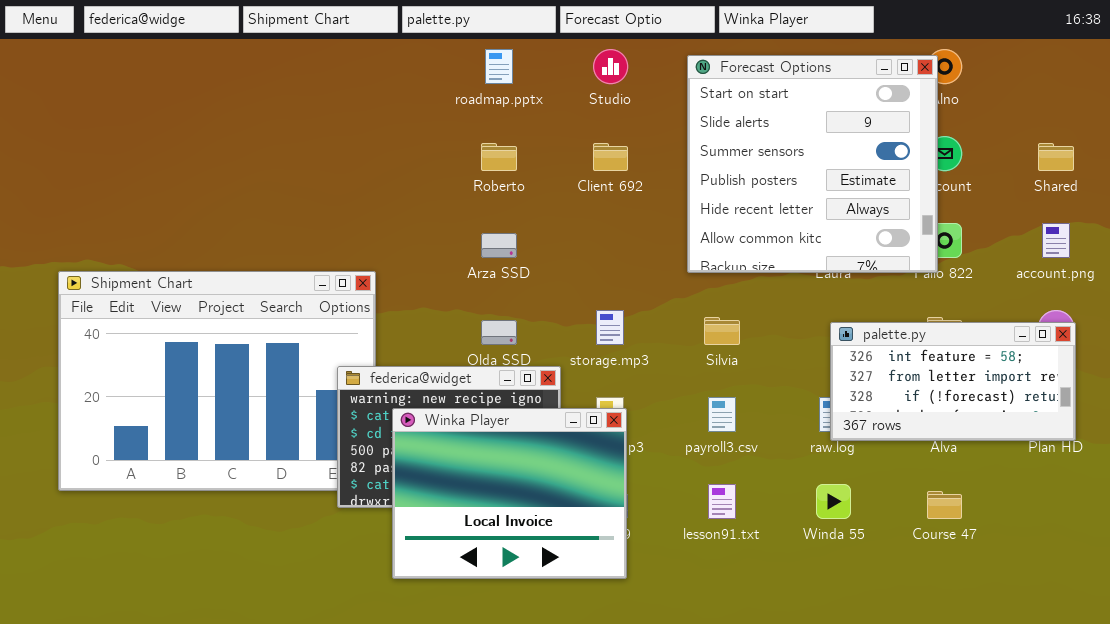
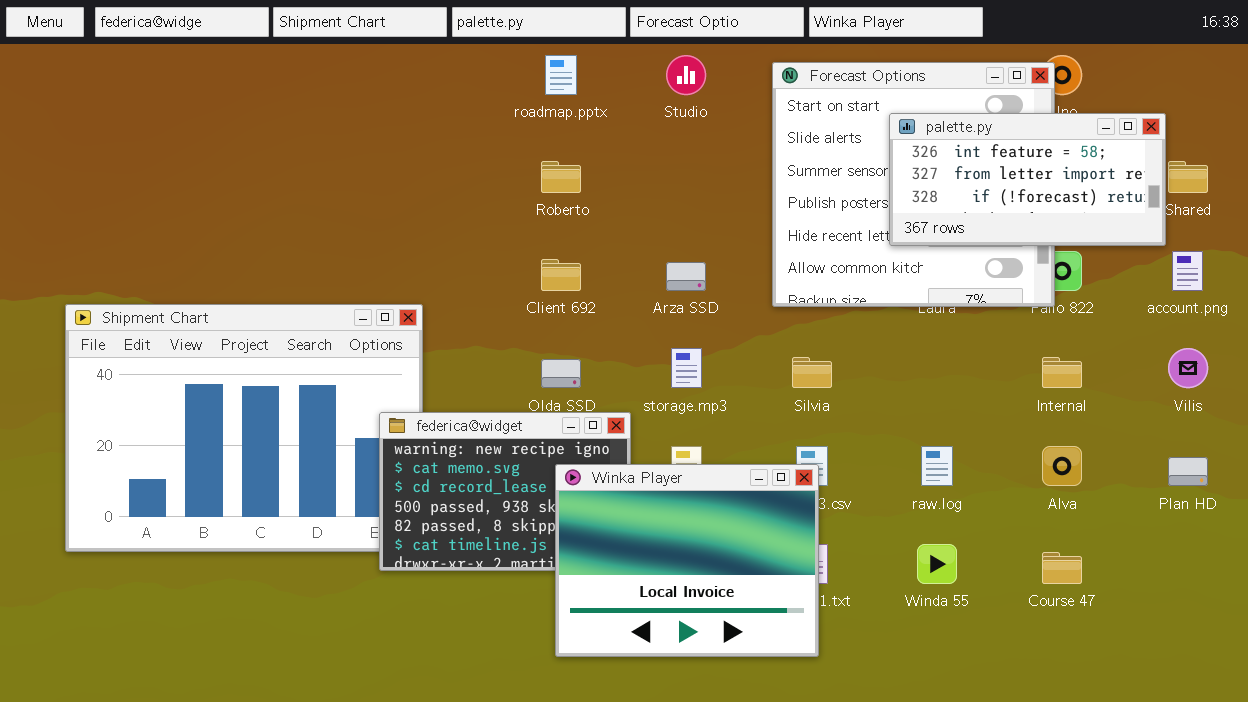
Client 692: [593,143,628,171] -> [541,259,581,291], moved
Arza SSD: [481,233,517,258] -> [666,262,706,291], moved
palette.py: [830,322,1076,441] -> [889,113,1166,246], moved
Winka Player: [392,408,627,579] -> [555,464,819,657], moved

